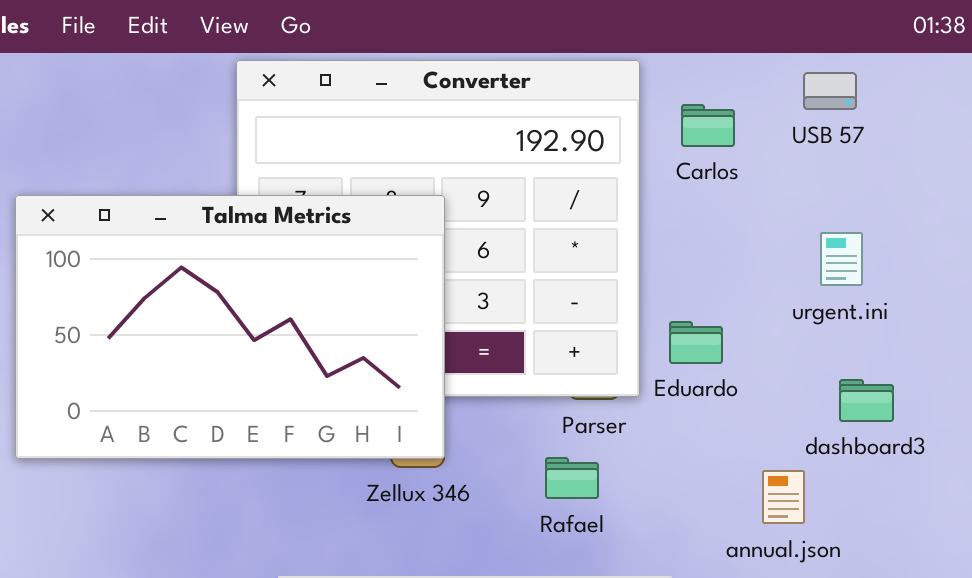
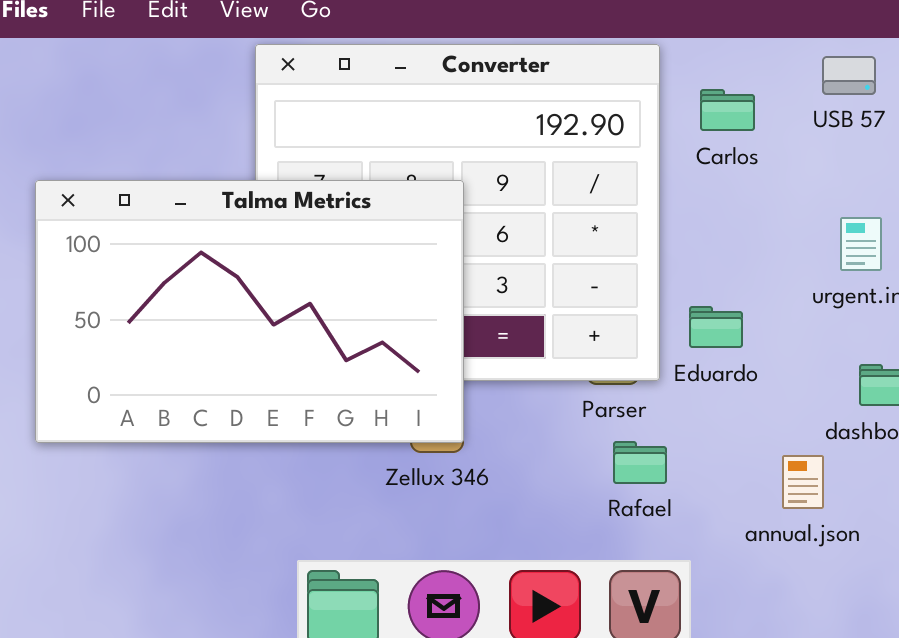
Rafael: [545,457,599,499] -> [613,441,667,484], moved

